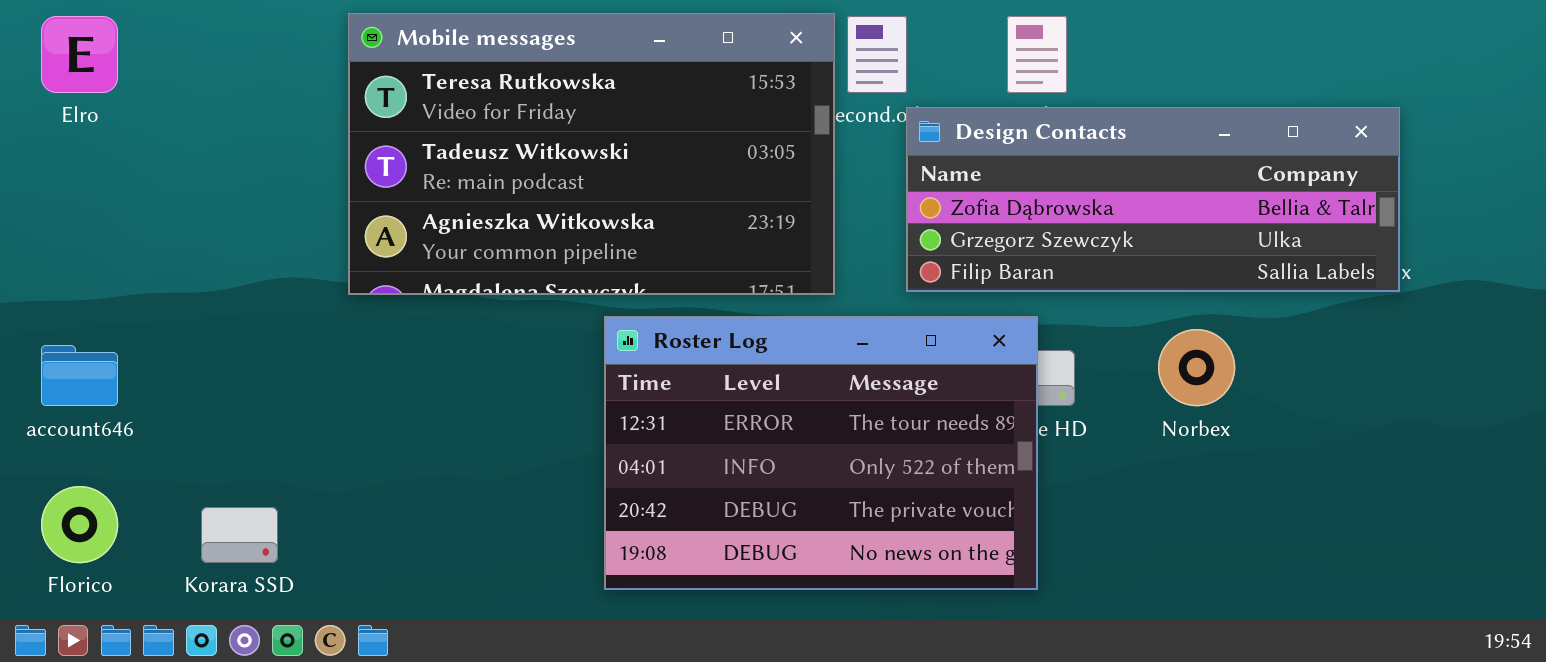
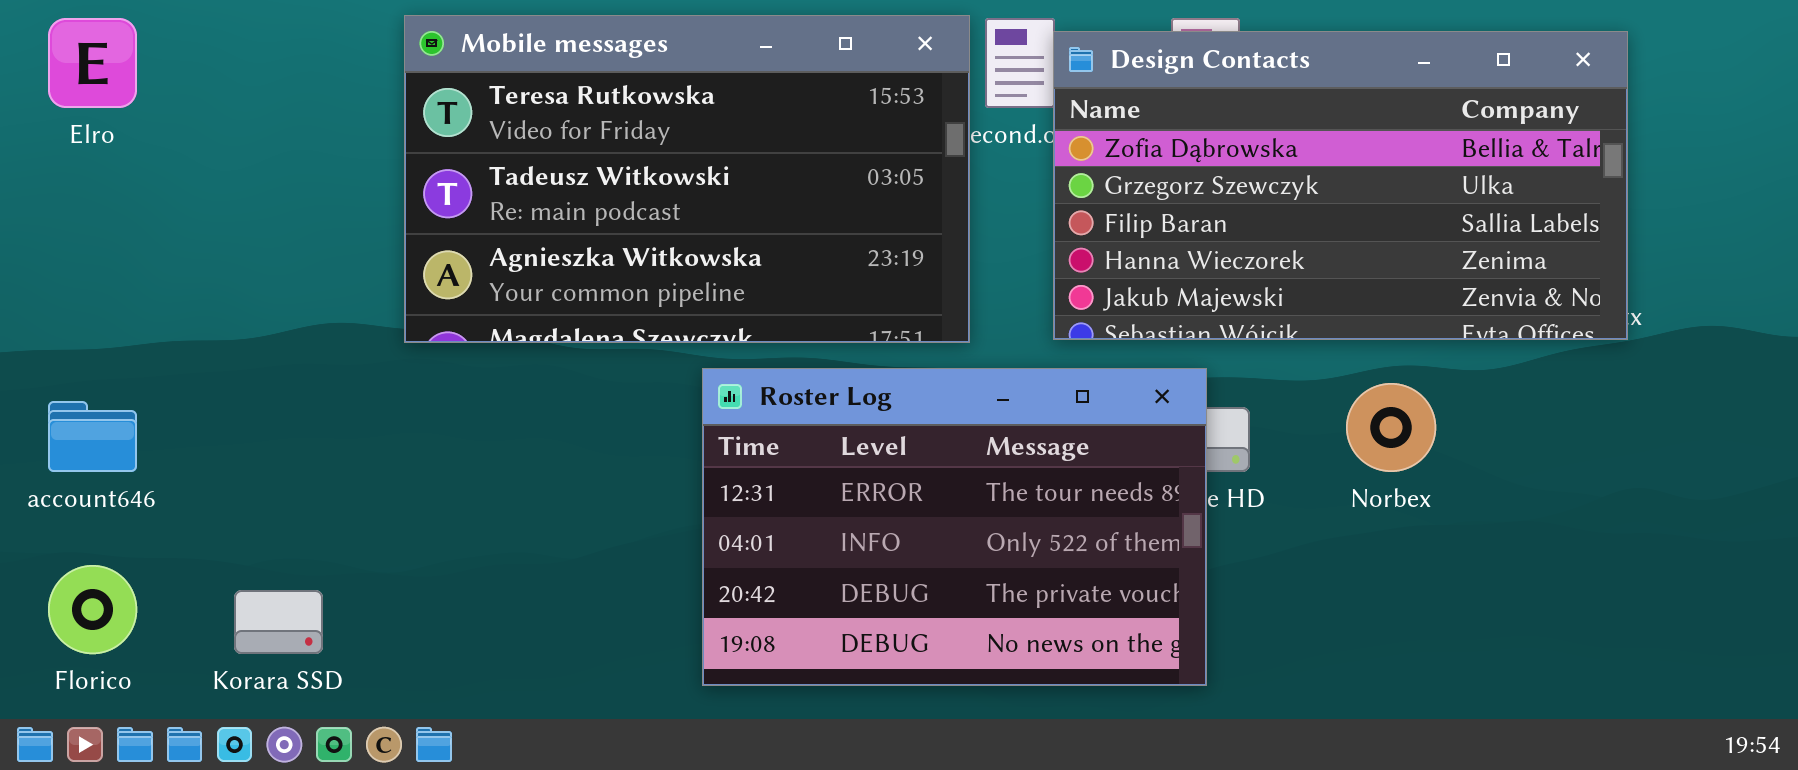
Design Contacts: [906,107,1400,292] -> [1053,31,1628,340], resized

